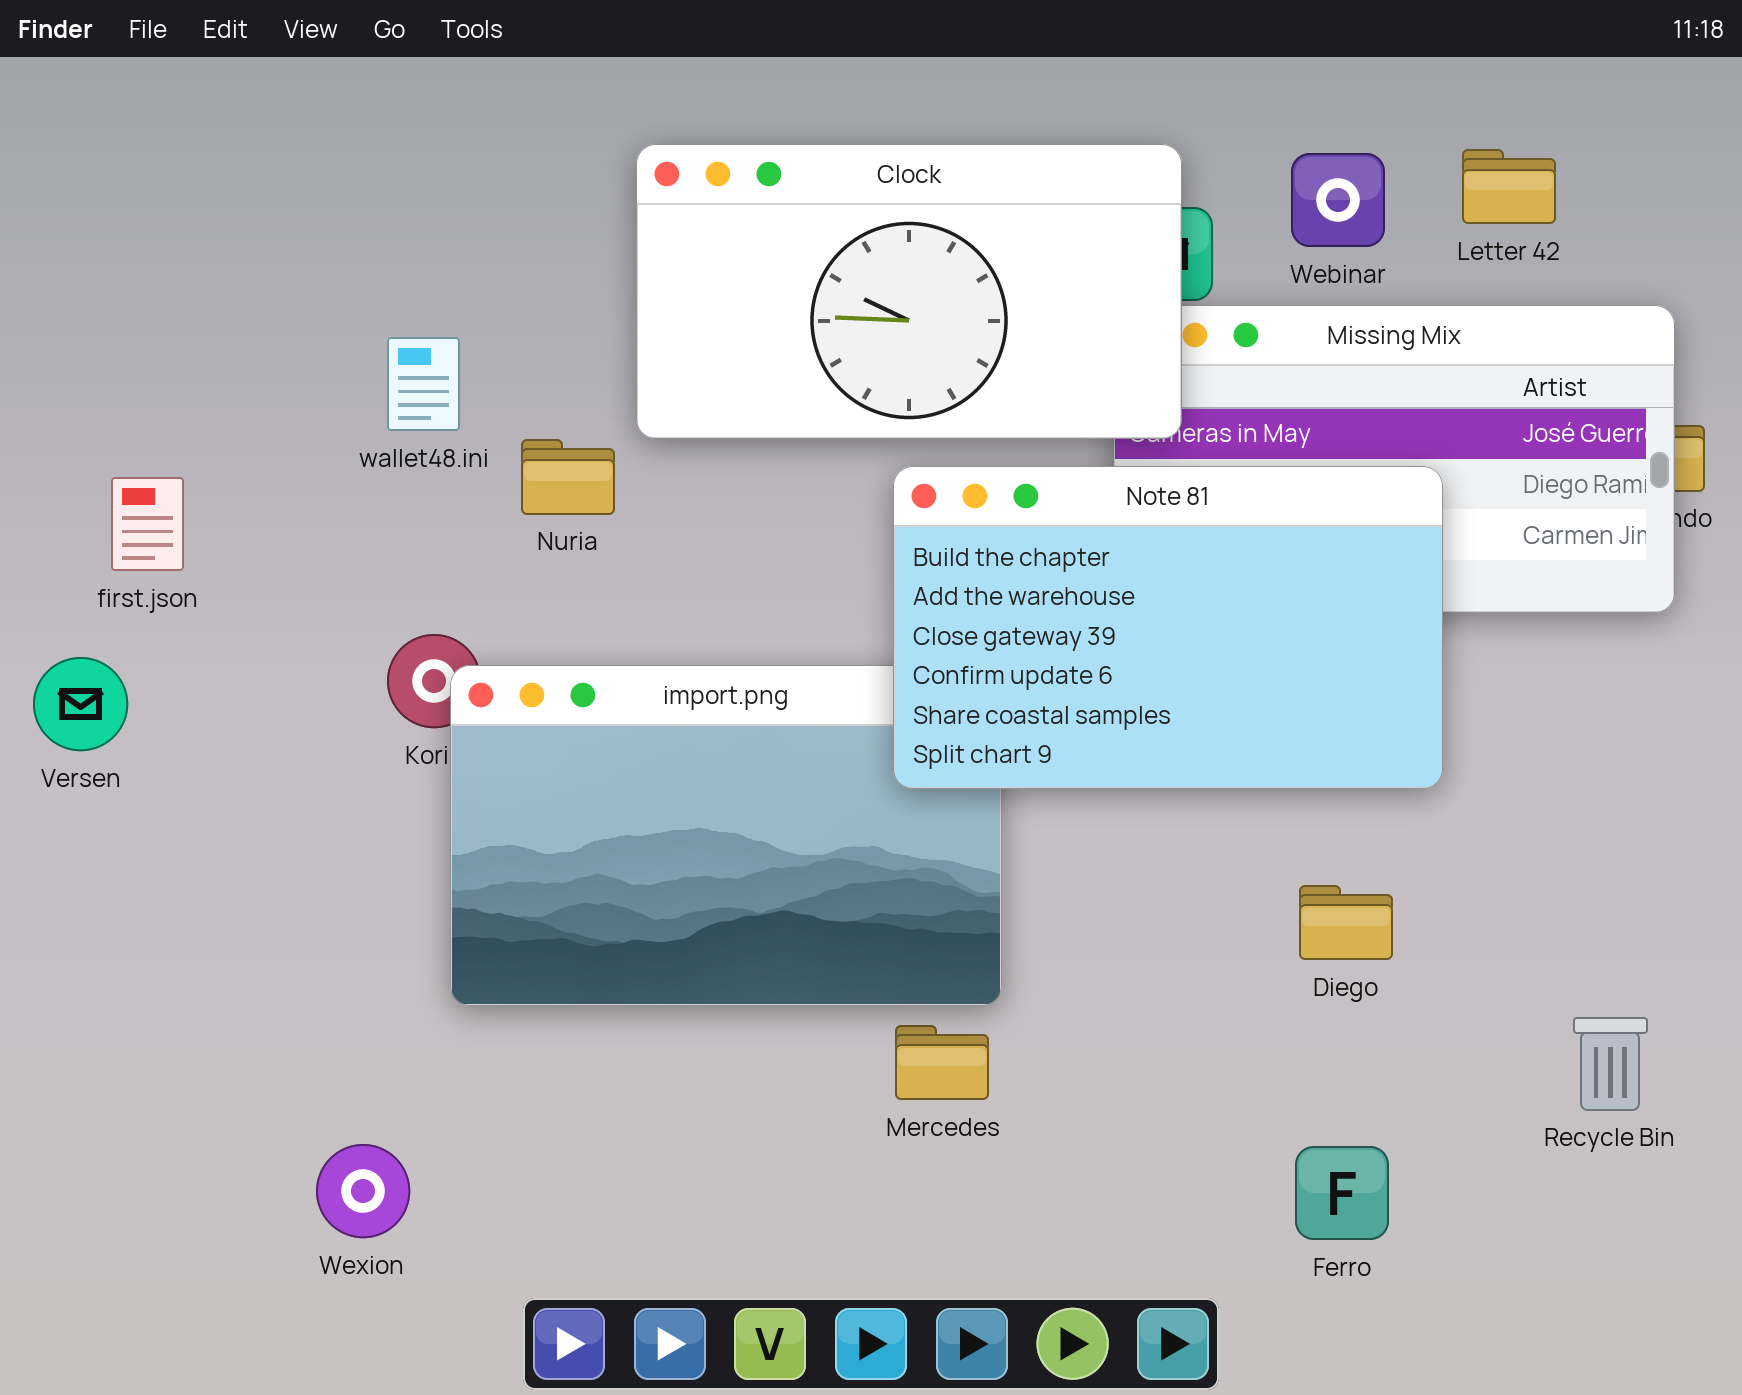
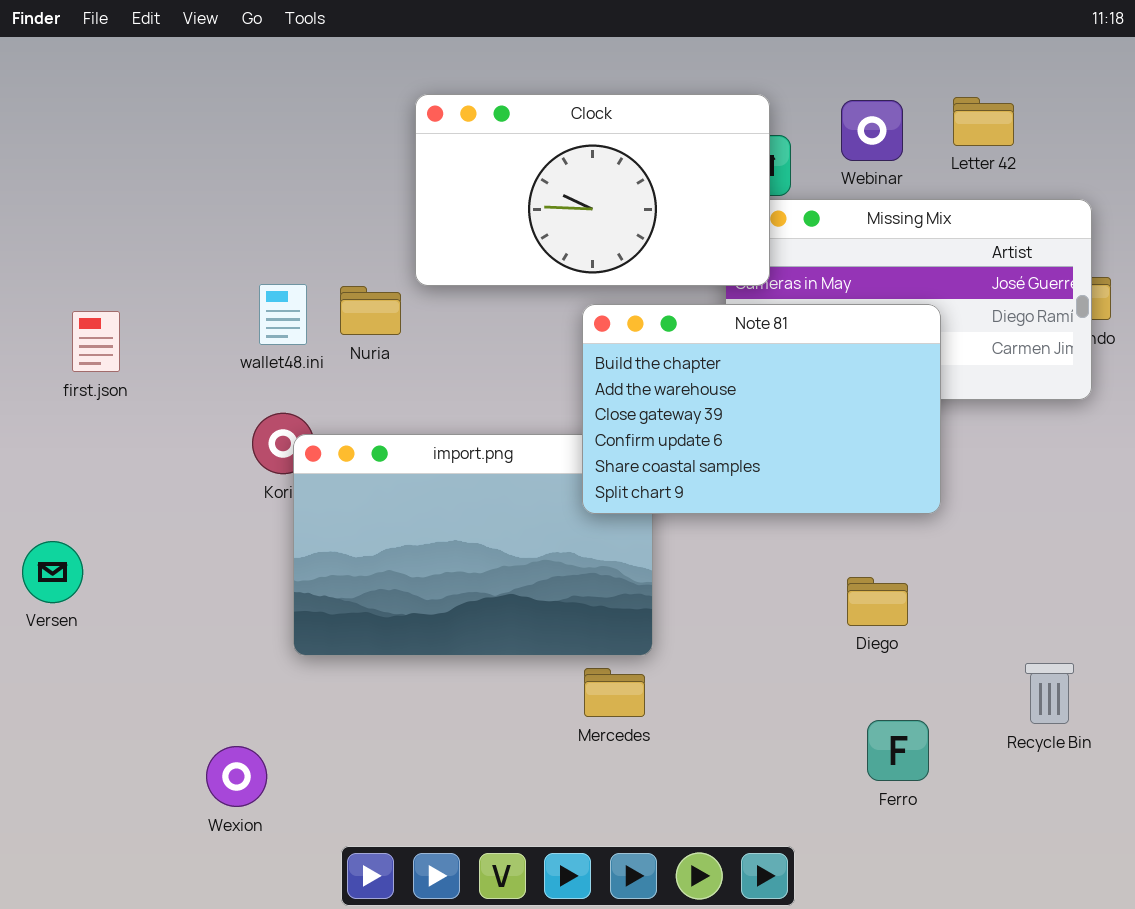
wallet48.ini: [387,337,460,431] -> [259,284,307,345], moved
Versen: [33,657,128,751] -> [22,541,83,603], moved
Ferro: [1295,1146,1389,1240] -> [867,720,929,781], moved

